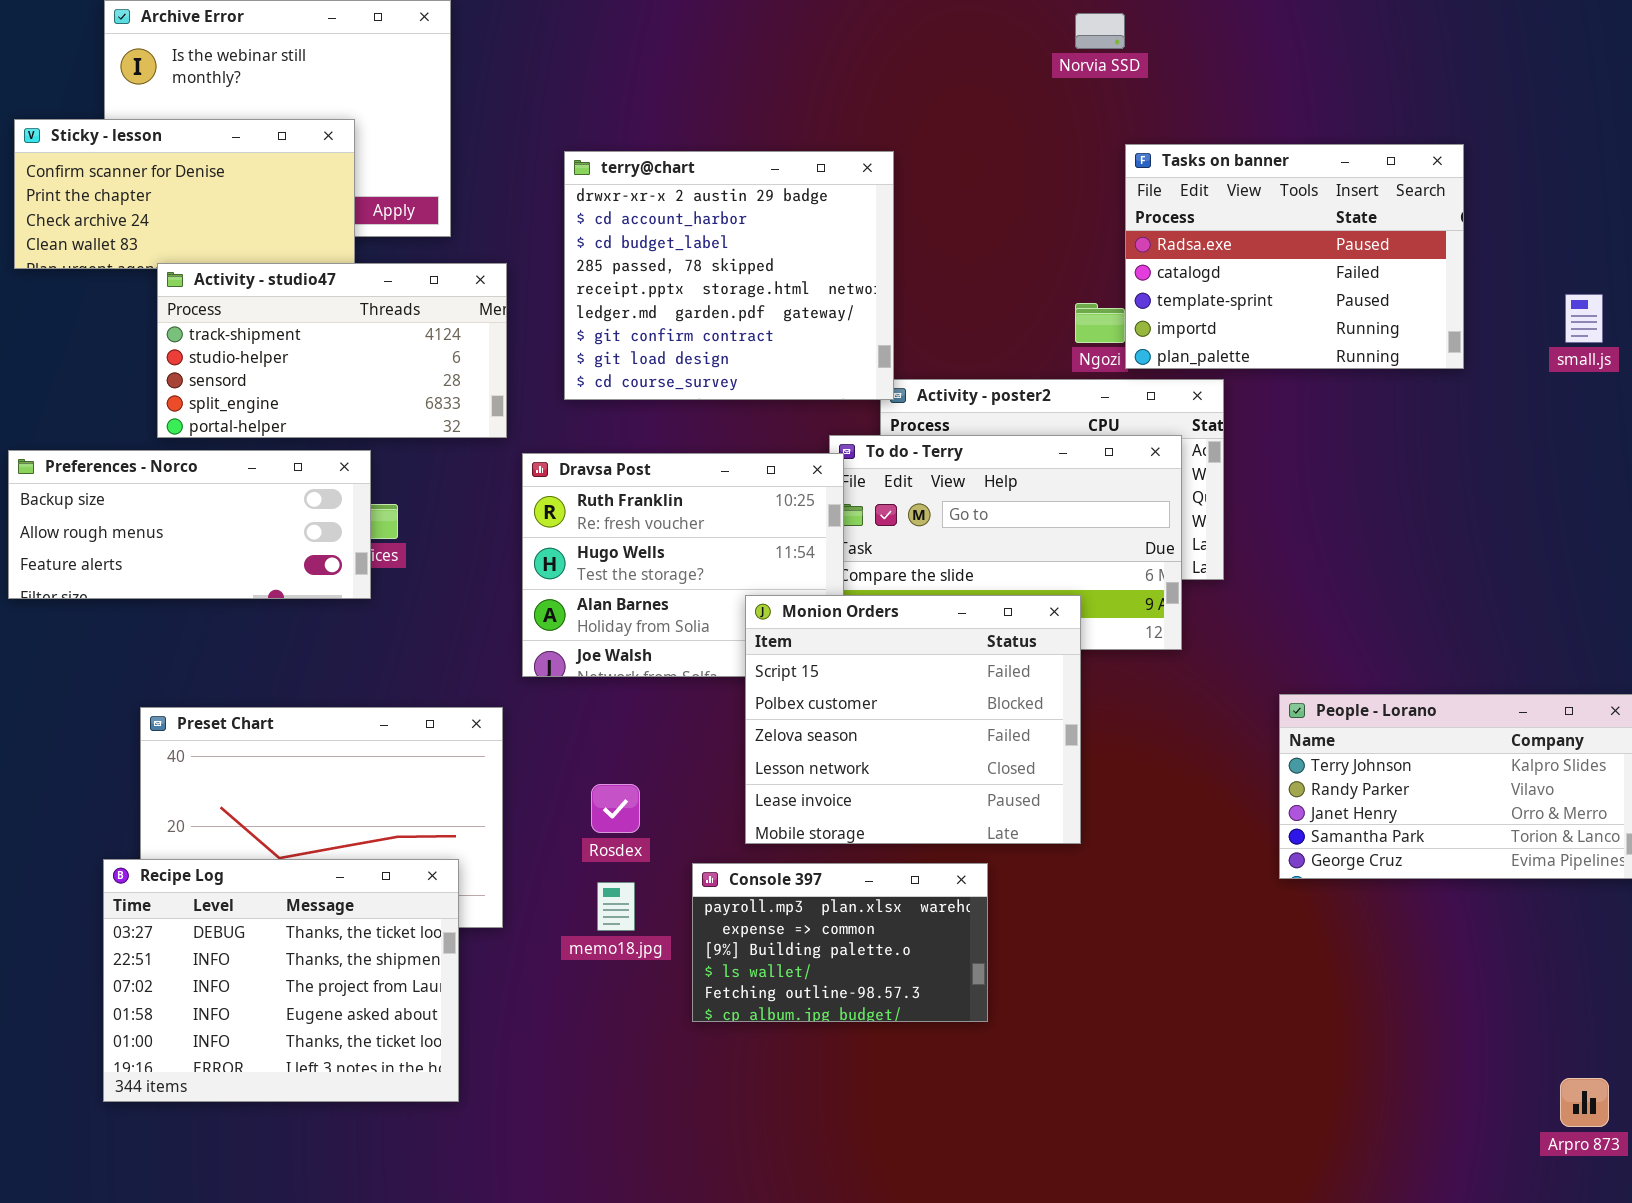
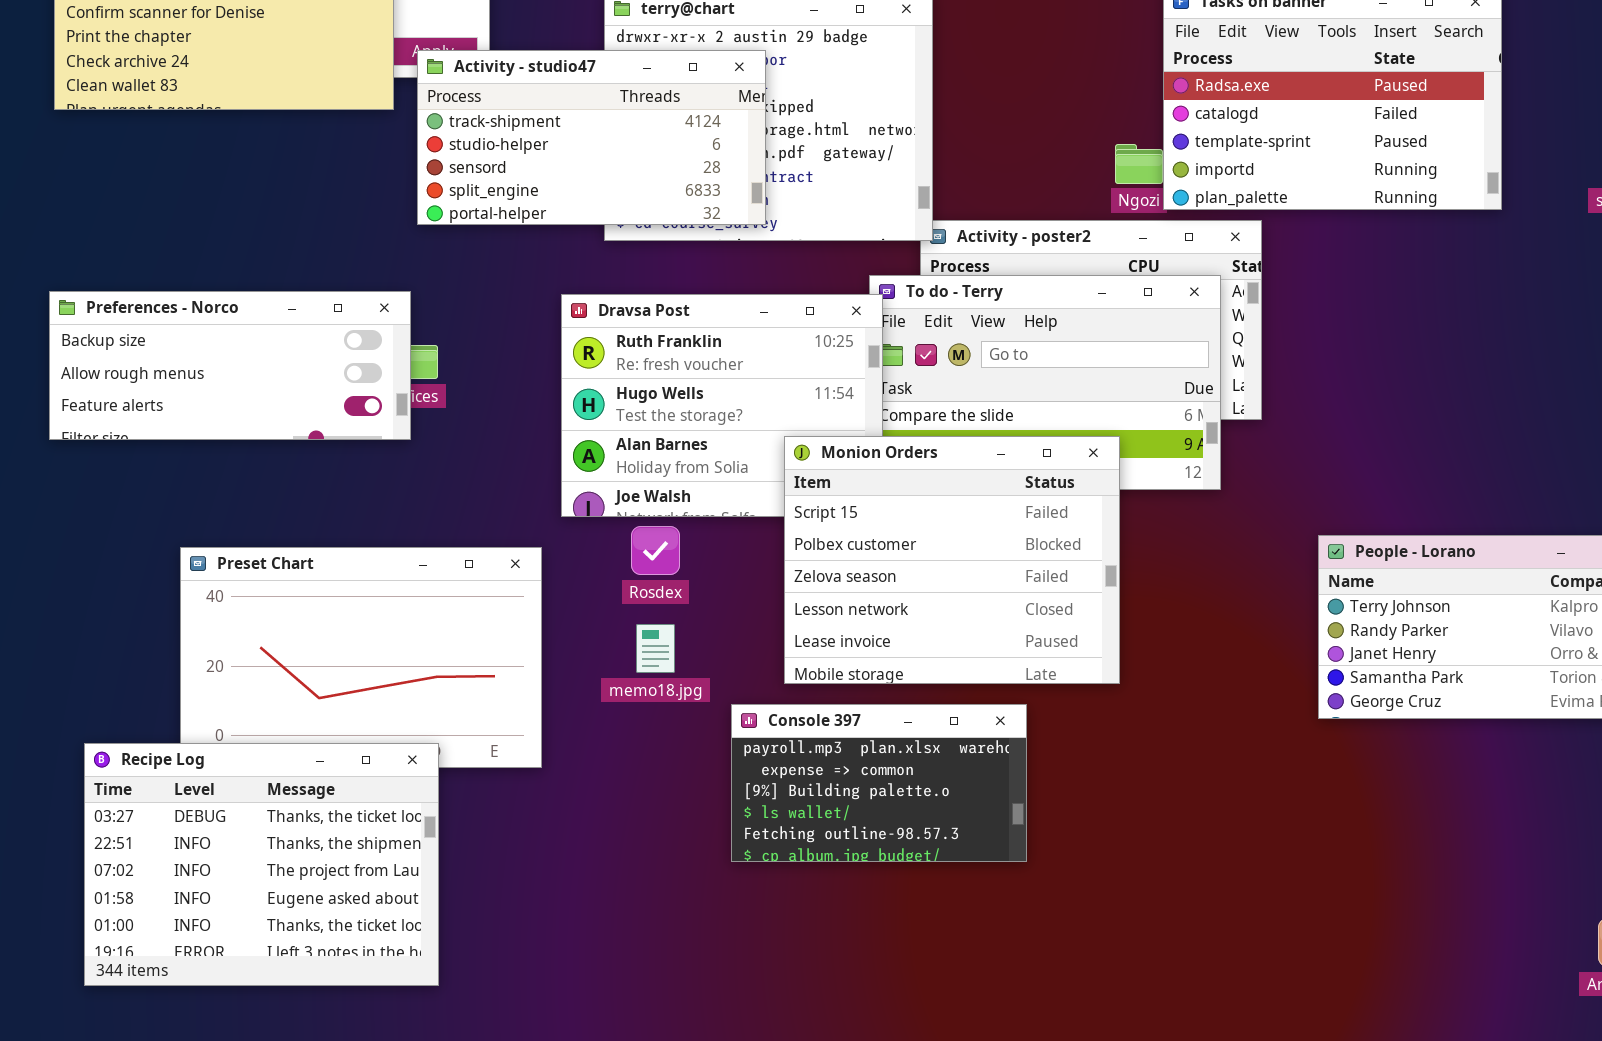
Activity - studio47: [157,263,507,438] -> [417,50,766,225], moved
Rosdex: [591,784,640,833] -> [631,526,680,575], moved
Recipe Log: [103,859,459,1102] -> [84,743,439,986], moved
memo18.jpg: [597,882,635,931] -> [636,624,675,673], moved

